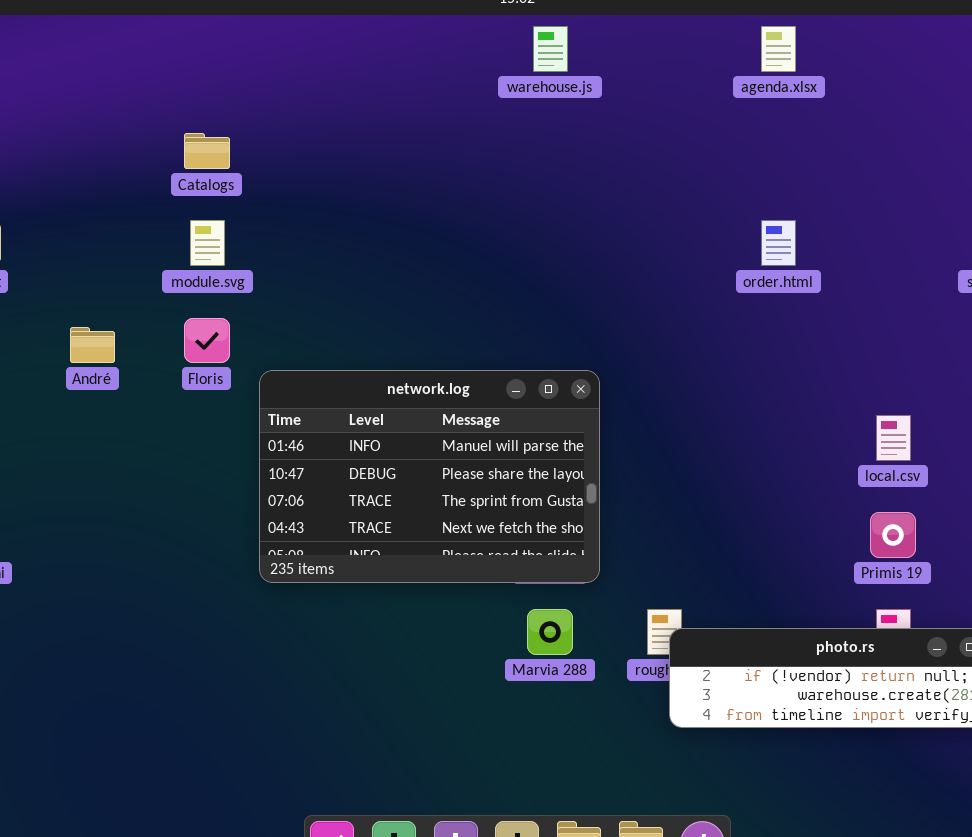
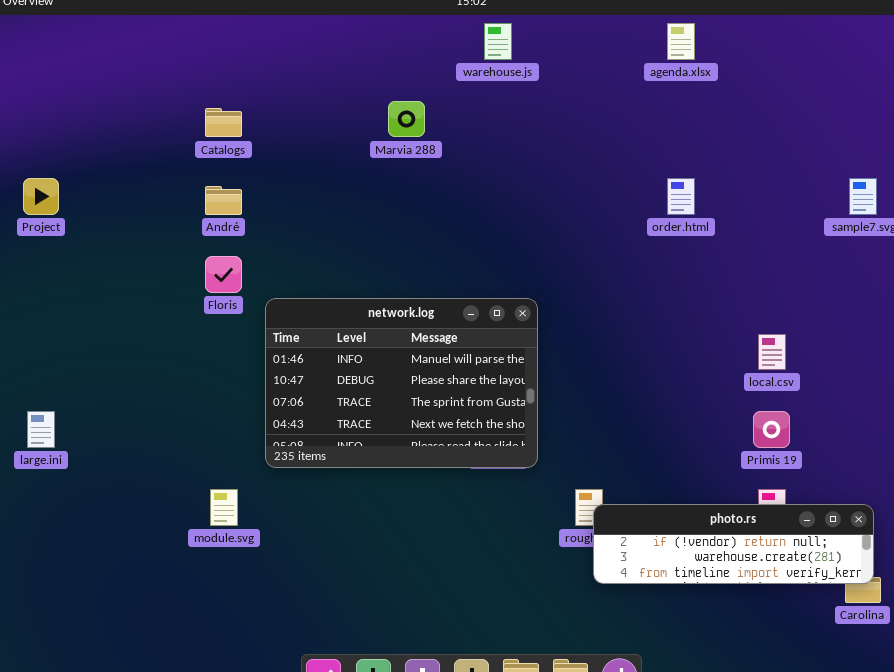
module.svg: [190,220,225,266] -> [210,489,238,526], moved
André: [70,327,115,363] -> [205,186,242,215], moved
Marvia 288: [527,609,573,655] -> [388,101,425,137], moved

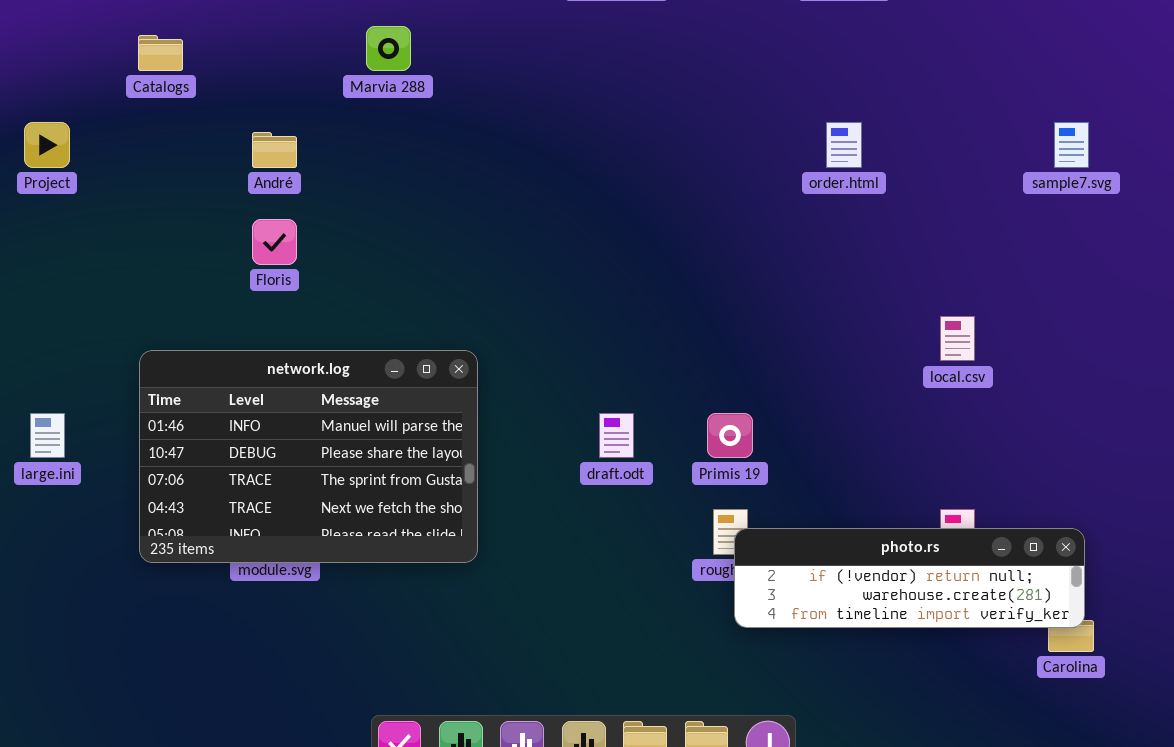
Marvia 288: [388,101,425,137] -> [366,26,411,71], moved
Catalogs: [205,108,242,137] -> [138,35,183,71], moved
network.log: [265,298,538,468] -> [139,350,478,563], moved
Primis 19: [753,411,790,448] -> [707,413,753,458], moved

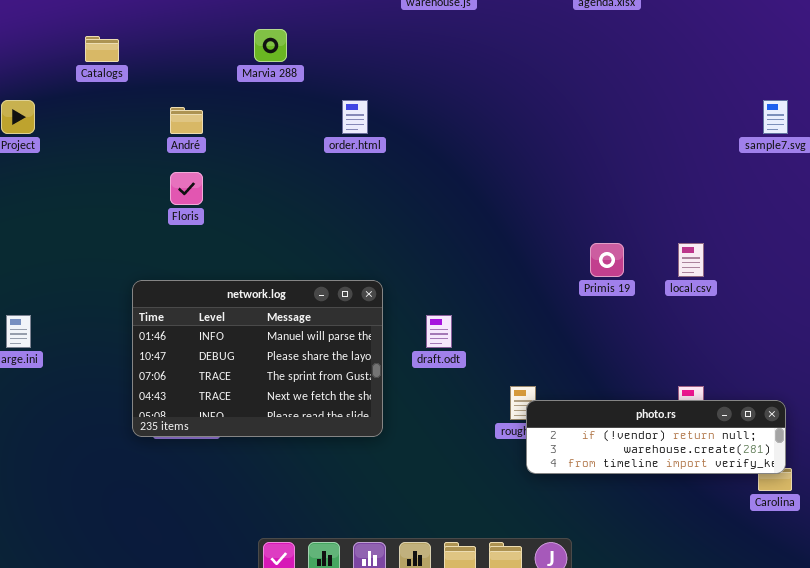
order.html: [826,122,862,168] -> [342,100,368,134], moved
network.log: [139,350,478,563] -> [132,280,383,437], moved
Primis 19: [707,413,753,458] -> [590,243,624,277], moved

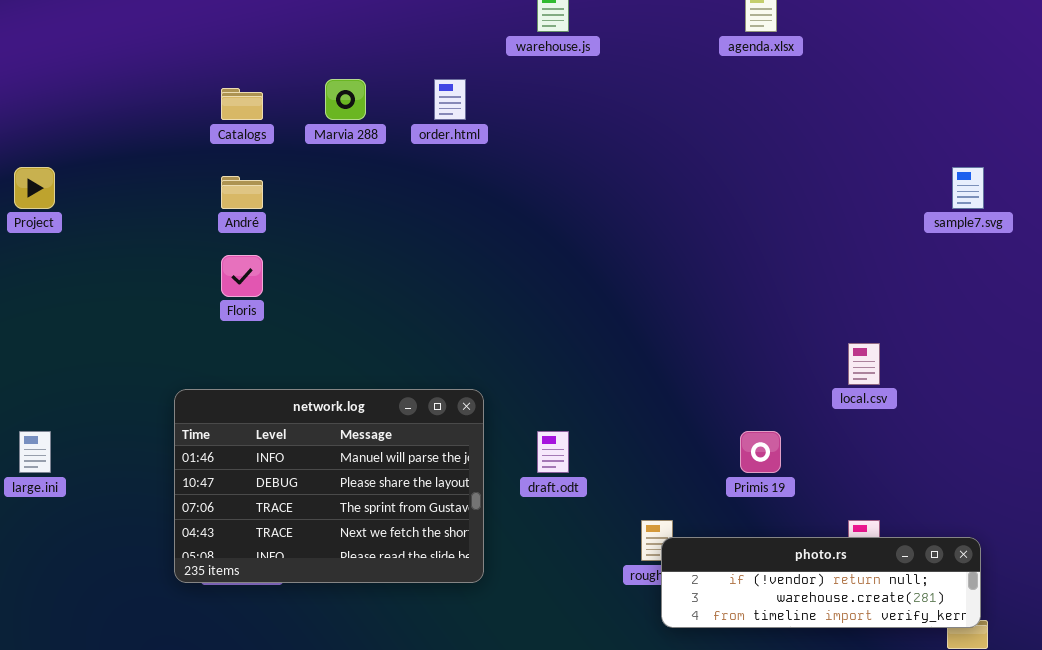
Catalogs: [85,36,119,62] -> [221,88,263,120], moved
order.html: [342,100,368,134] -> [434,79,466,120], moved
Primis 19: [590,243,624,277] -> [740,431,781,473], moved

